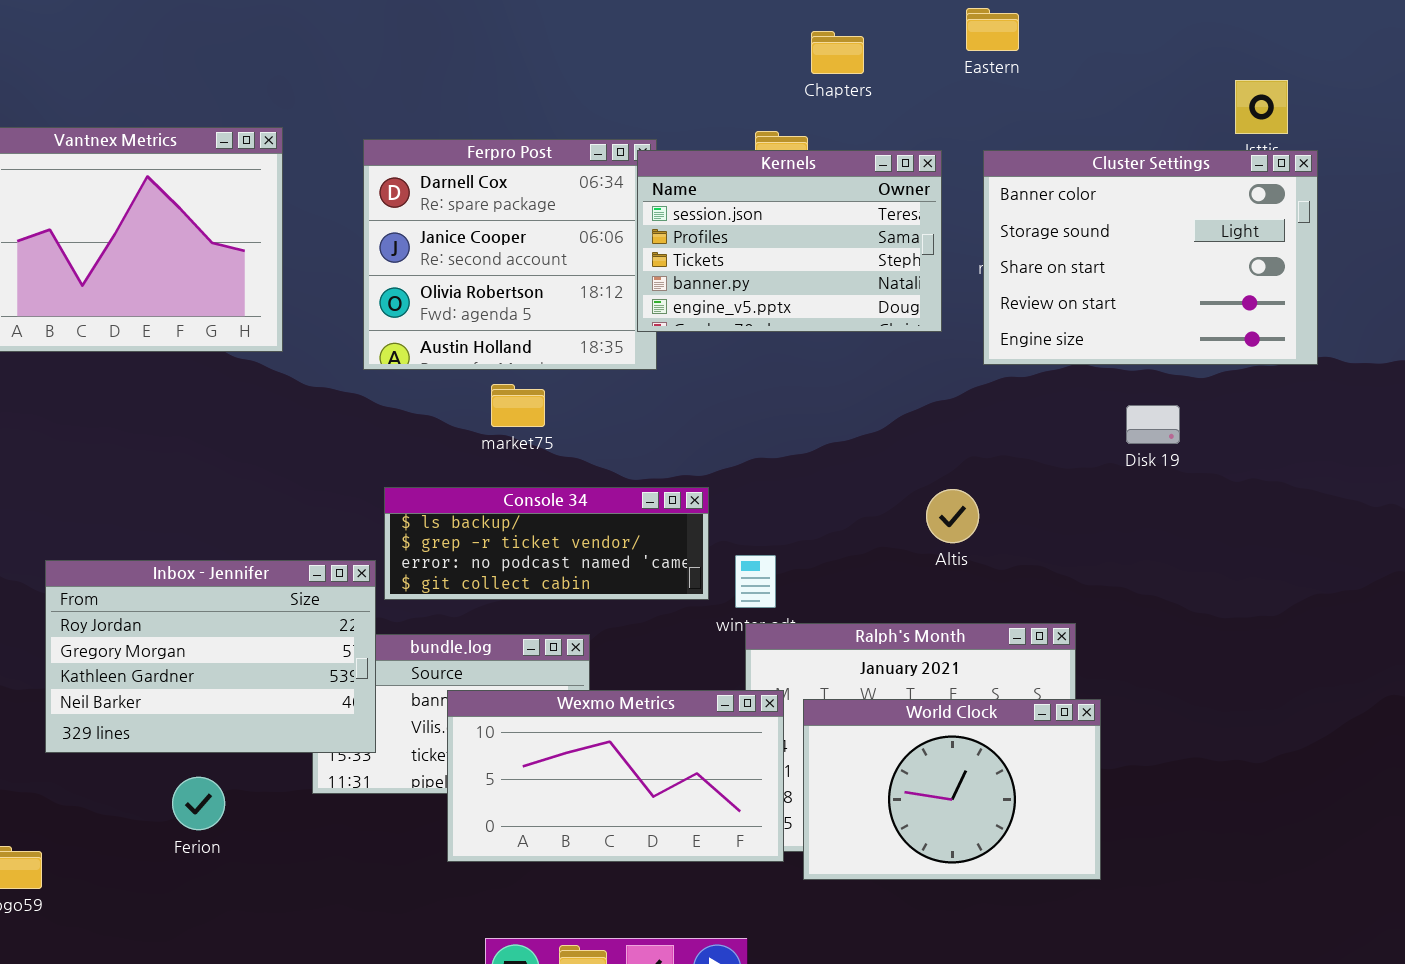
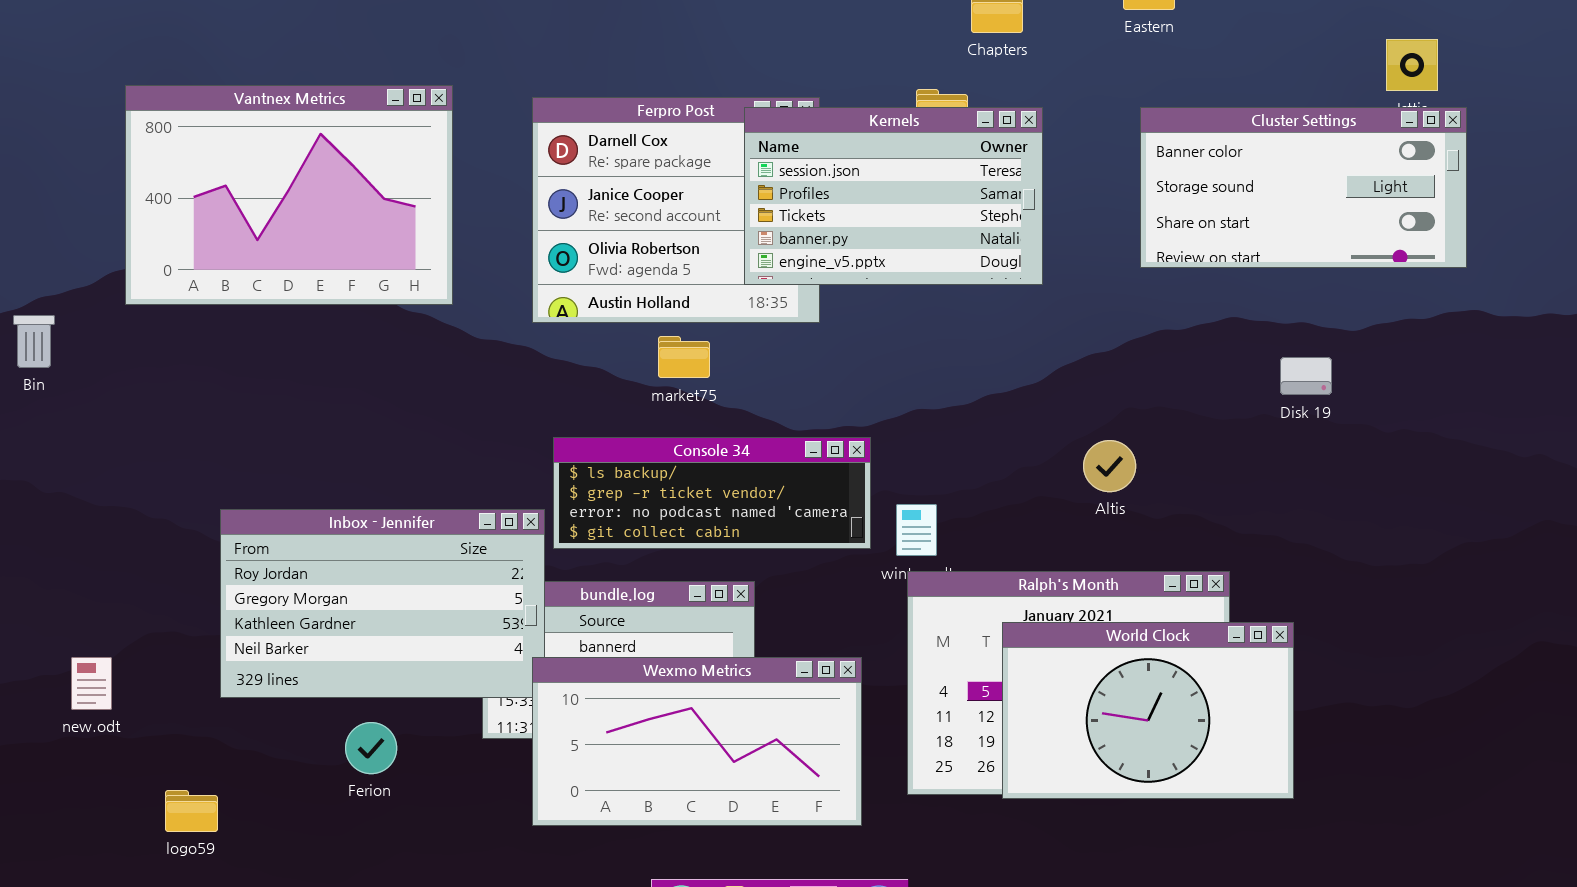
Kernels: [637,150,942,332] -> [744,107,1043,285], moved
Cluster Settings: [983,150,1318,365] -> [1140,107,1467,268], resized
Wexmo Metrics: [447,690,784,862] -> [532,657,862,826], moved
World Clock: [803,699,1101,880] -> [1002,622,1294,799], moved

